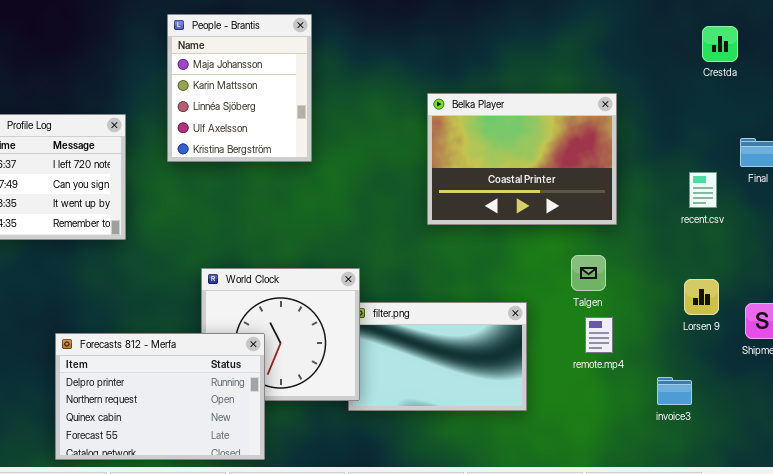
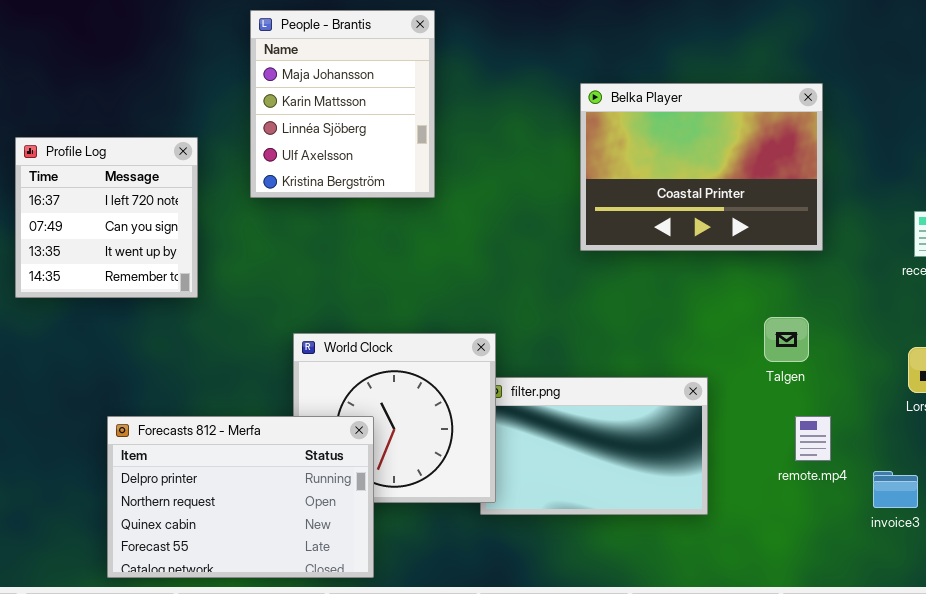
Belka Player: [427,93,617,225] -> [580,83,823,251], moved
remote.mp4: [585,317,613,353] -> [795,416,831,461], moved

